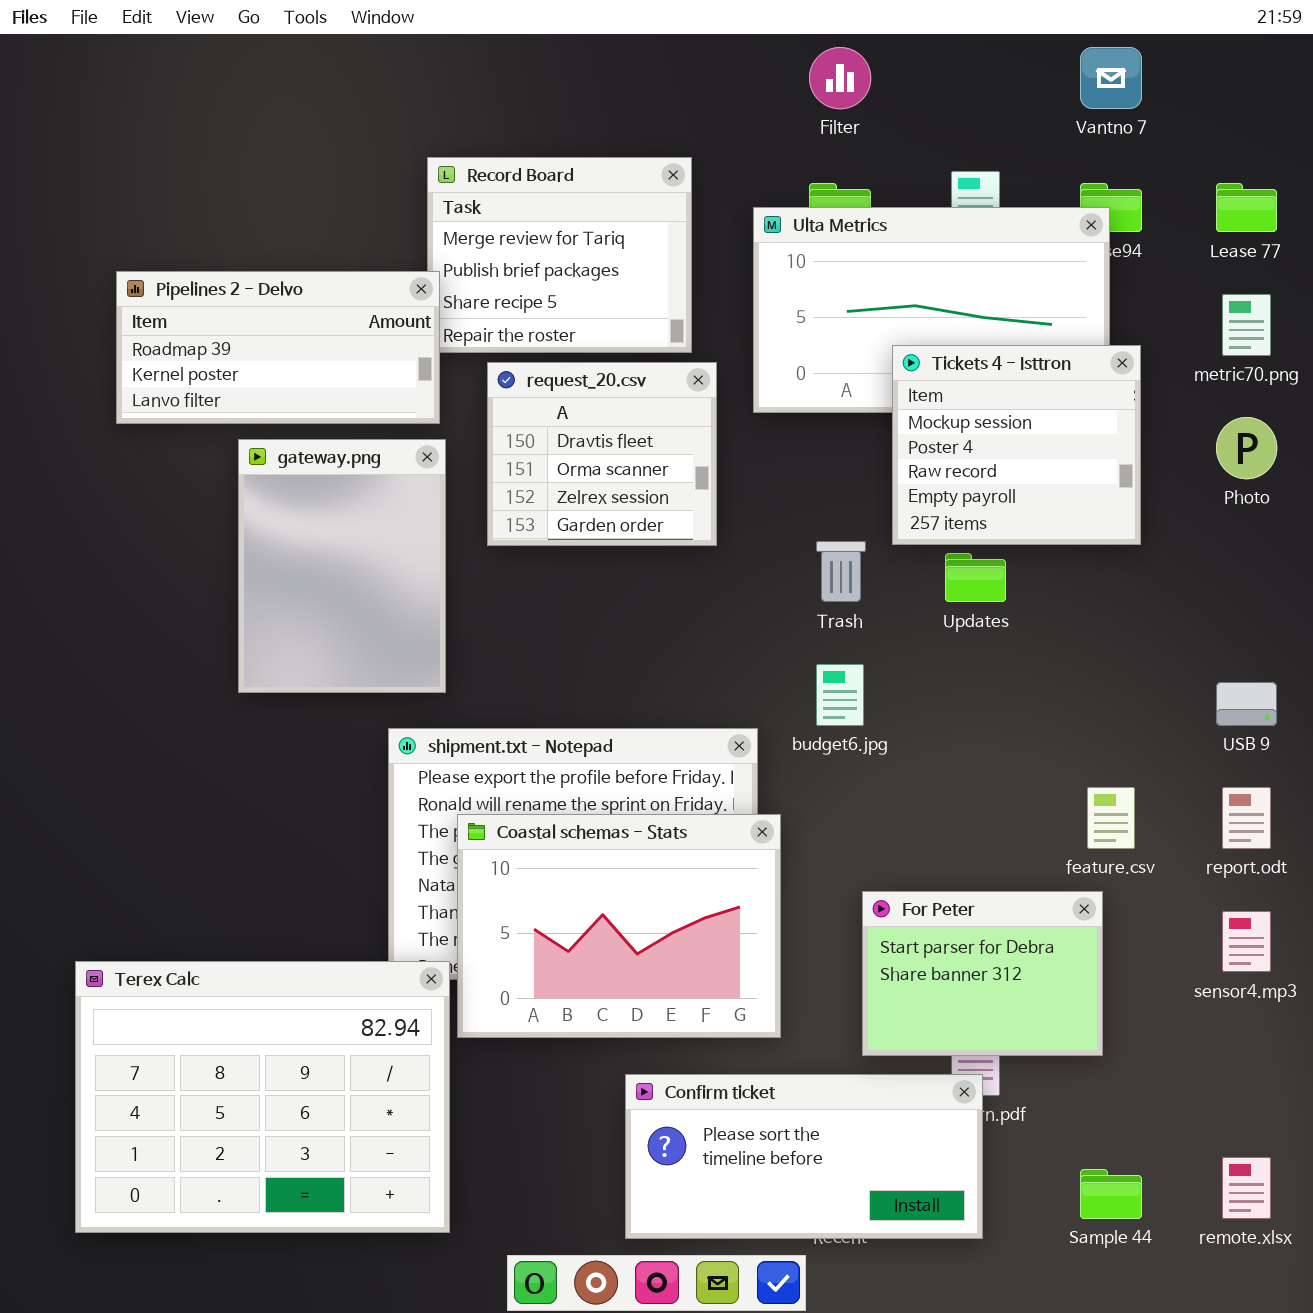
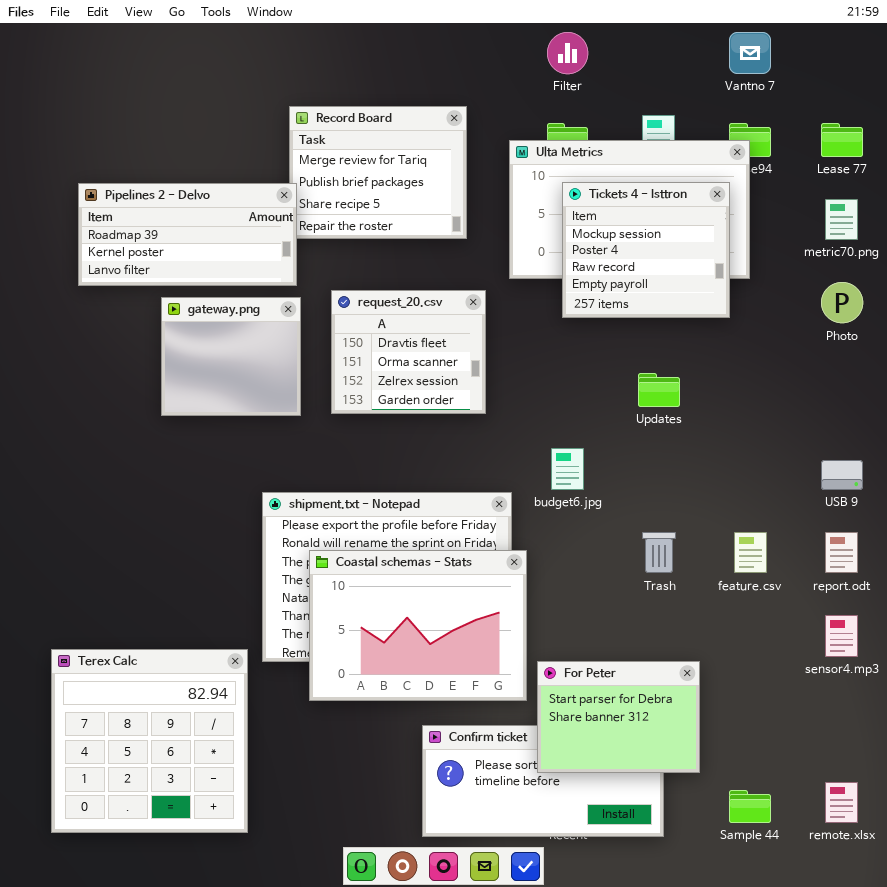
Tickets 4 - Isttron: [892,345,1141,545] -> [562,182,730,318], moved
request_20.csv: [487,362,717,546] -> [331,290,486,414], moved
gateway.png: [238,439,446,693] -> [161,297,301,416], resized
Trash: [816,541,866,602] -> [642,532,676,573], moved
For Peter: [862,891,1103,1056] -> [537,661,700,773], moved
Terex Calc: [75,961,450,1233] -> [51,649,248,833], resized

